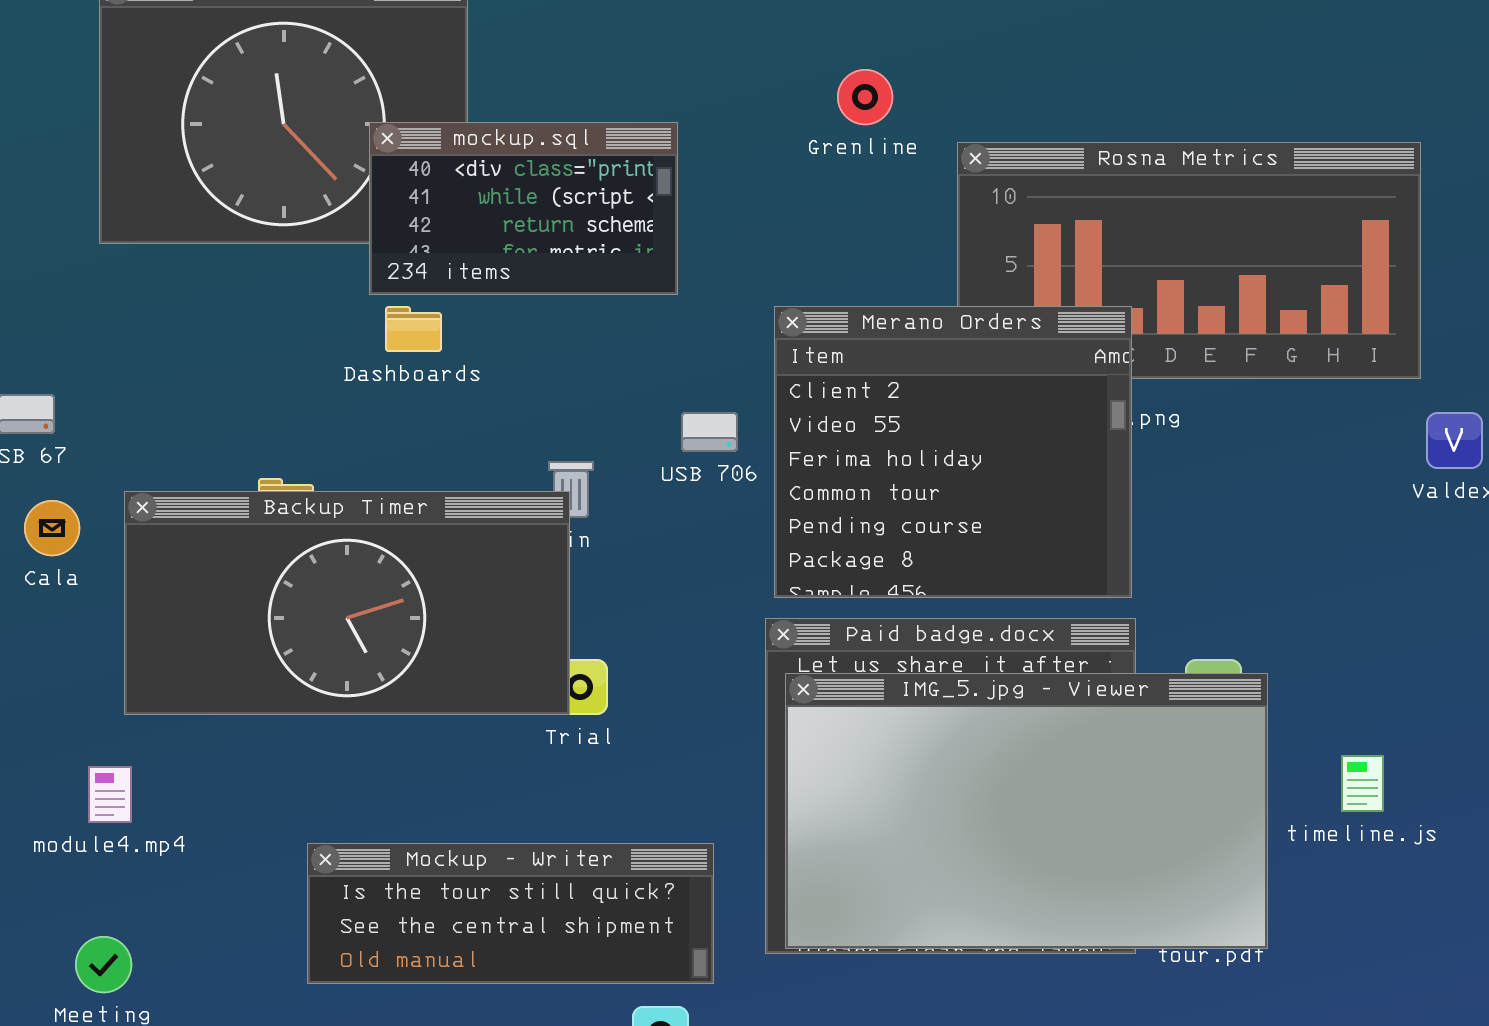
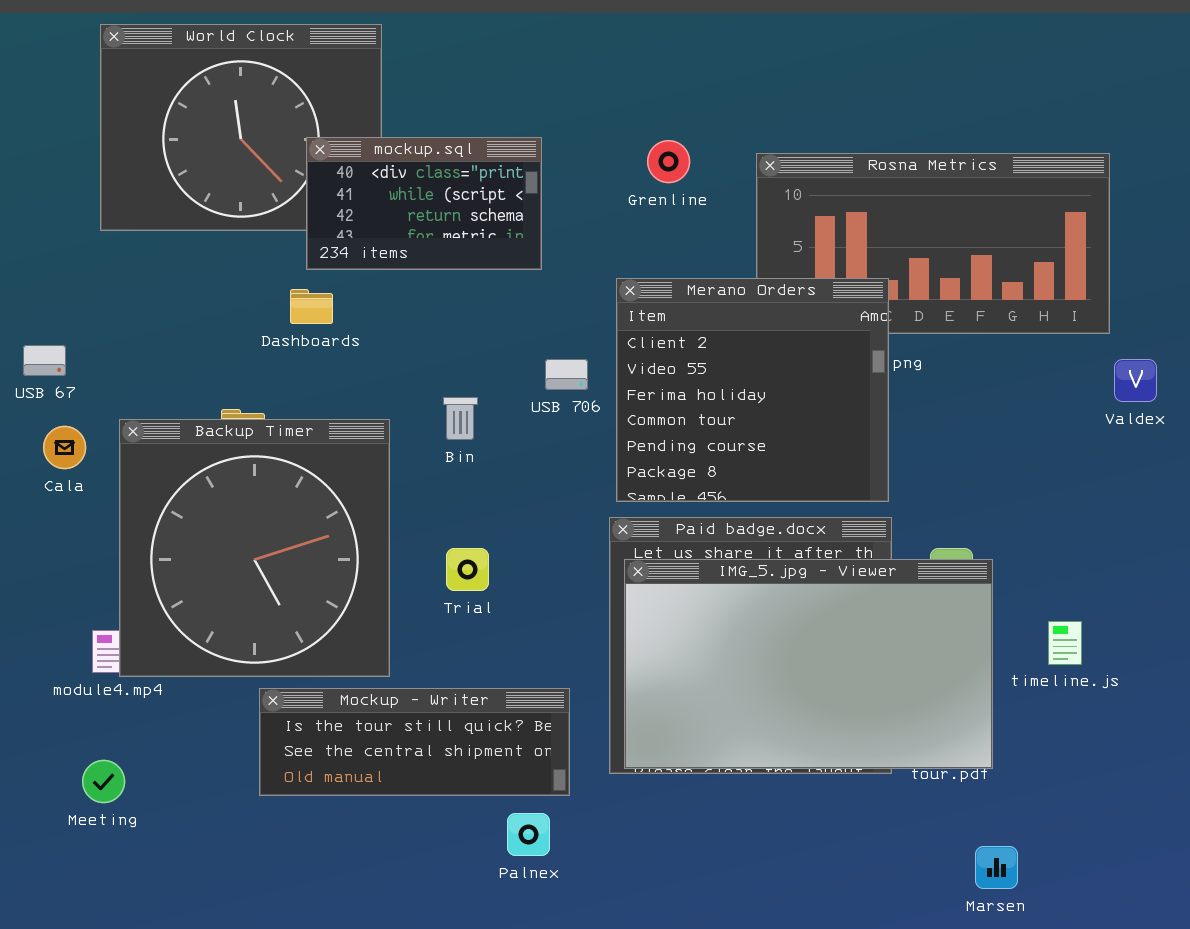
Grenline: [837,69,893,125] -> [647,140,690,183], moved
Dashboards: [385,306,442,352] -> [290,289,333,324], moved
Backup Timer: [124,491,570,715] -> [119,419,390,677], resized

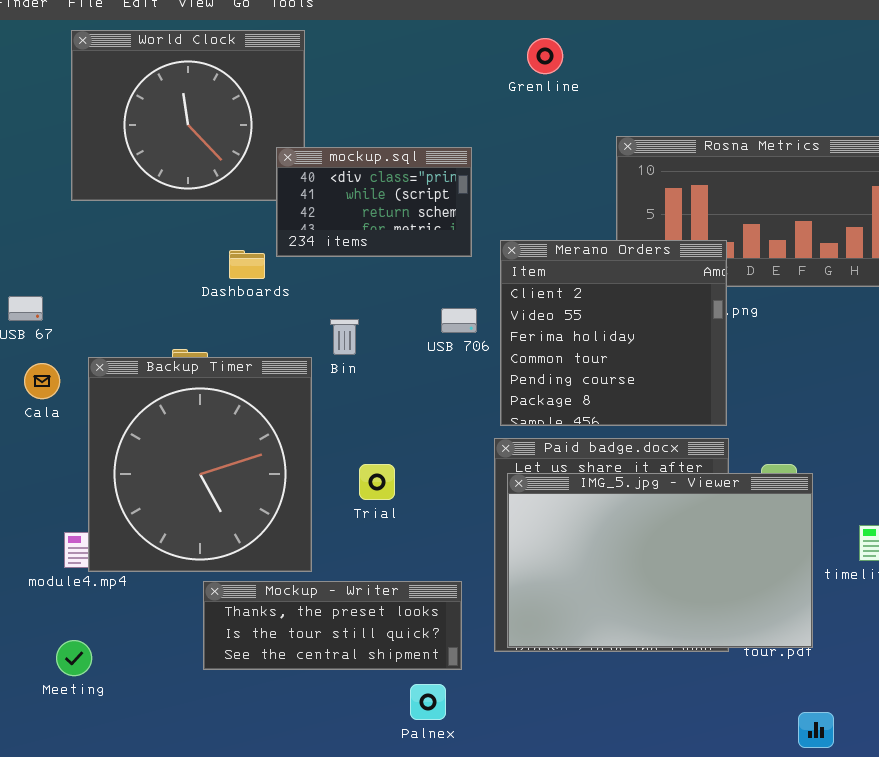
mockup.sql: [306,137,542,270] -> [276,147,472,257], moved
Grenline: [647,140,690,183] -> [527,38,563,74], moved
Bin: [443,397,478,440] -> [330,319,359,355], moved
Mockup - Writer: [259,688,570,796] -> [203,581,462,670], scrolled up 1 row

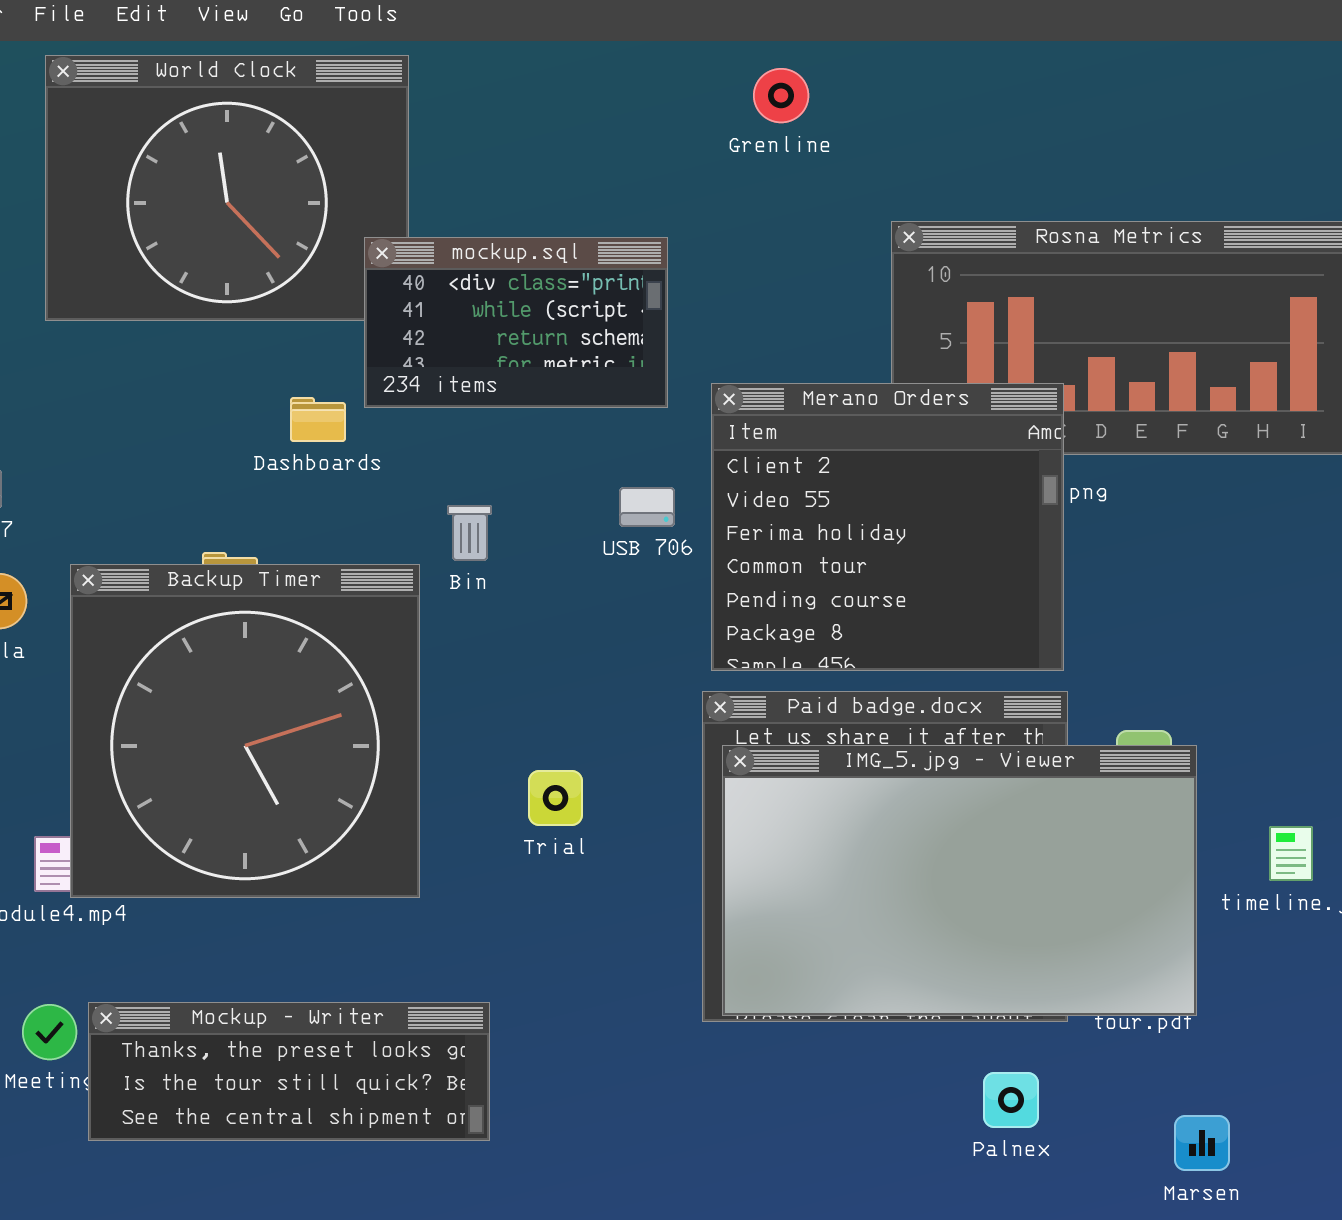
Trial: [359,464,395,500] -> [528,770,583,826], moved
Mockup - Writer: [203,581,462,670] -> [88,1002,490,1141], moved
Palnex: [410,684,446,720] -> [983,1072,1039,1128], moved

